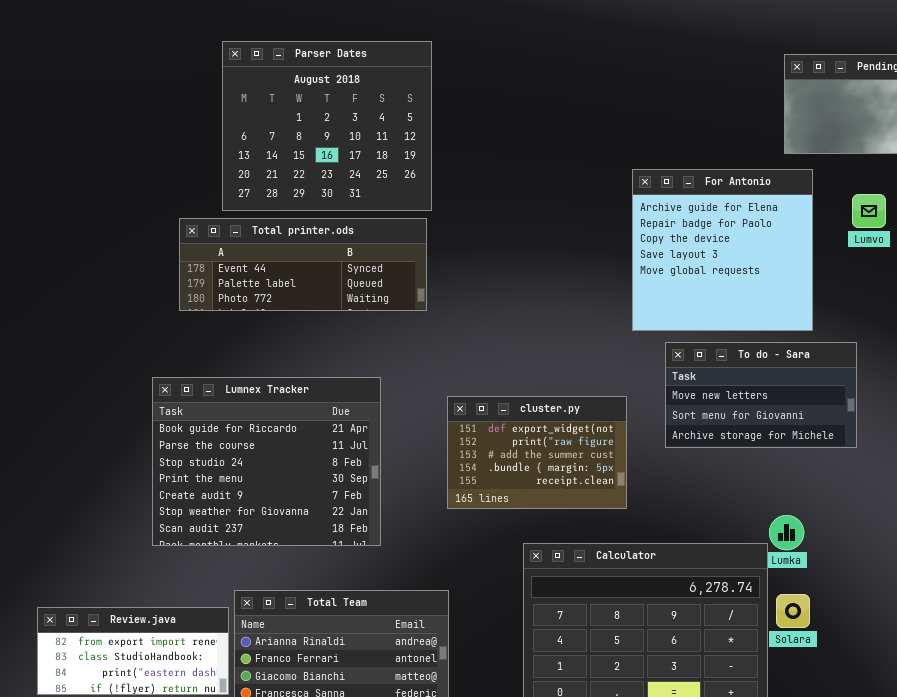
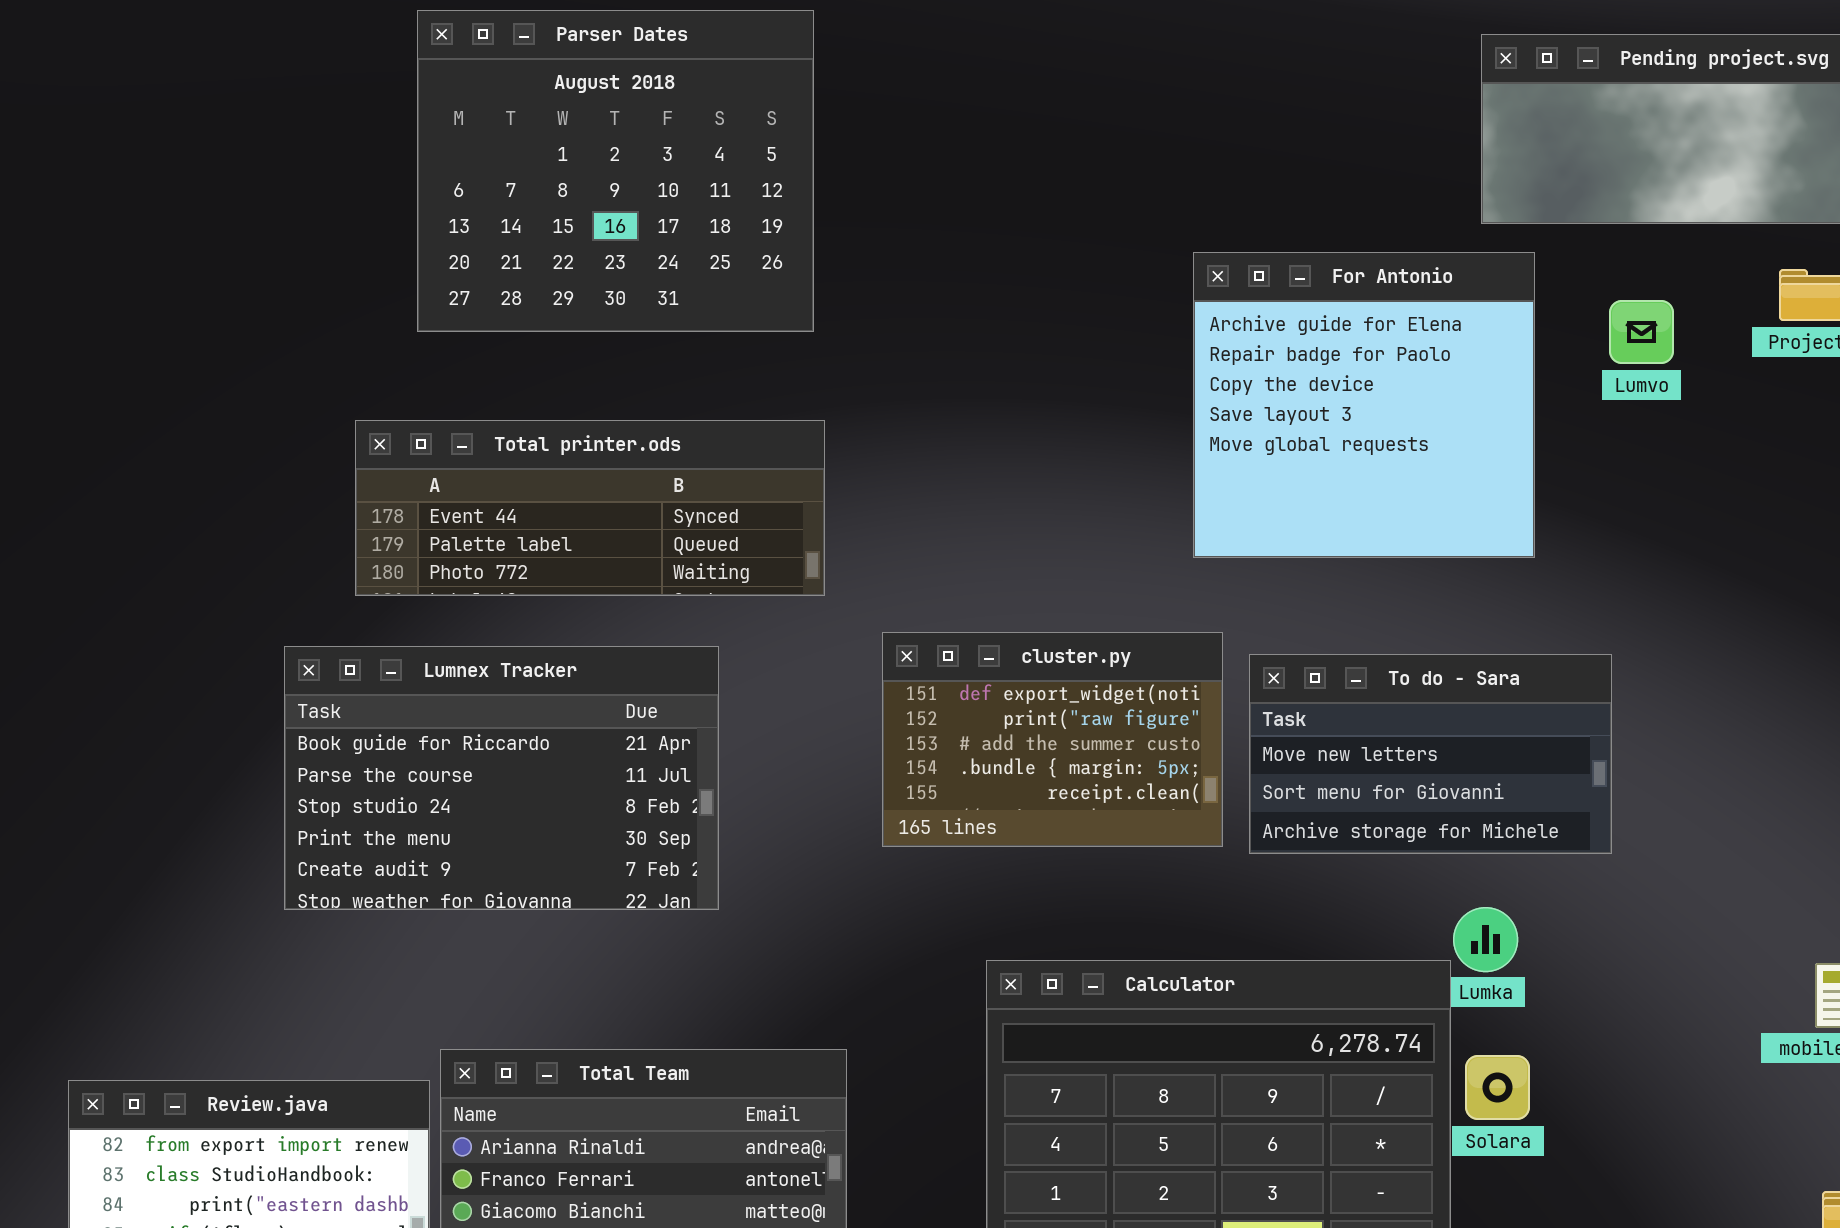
Total printer.ods: [179,218,427,311] -> [355,420,825,596], moved
To do - Sara: [665,342,857,448] -> [1249,654,1612,854], moved
Lumnex Tracker: [152,377,381,546] -> [284,646,719,910], resized
cluster.py: [447,396,627,509] -> [882,632,1223,847], moved

